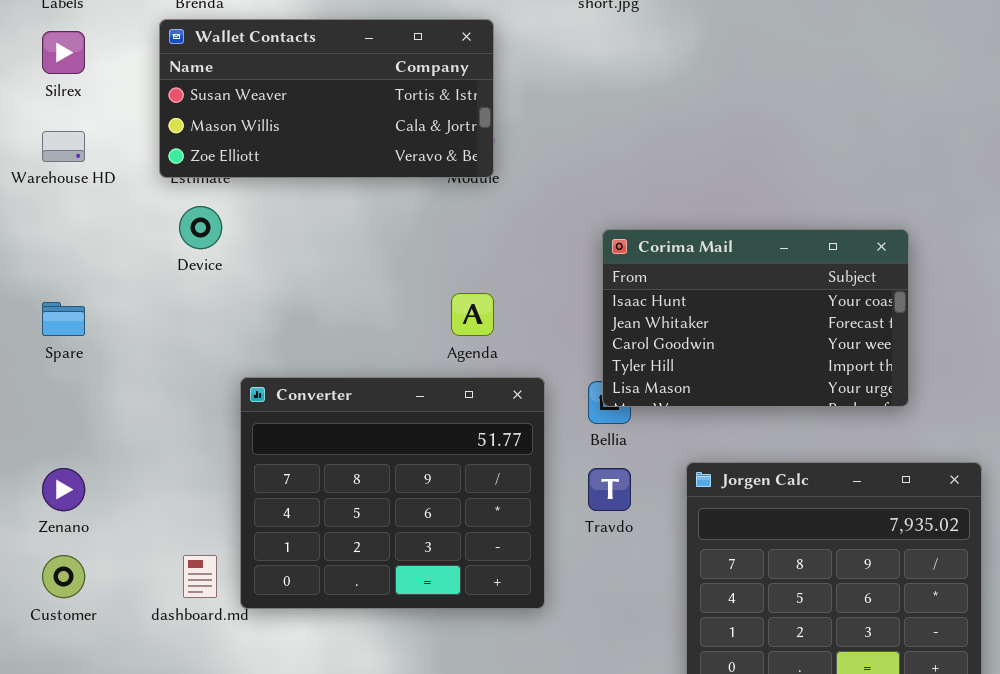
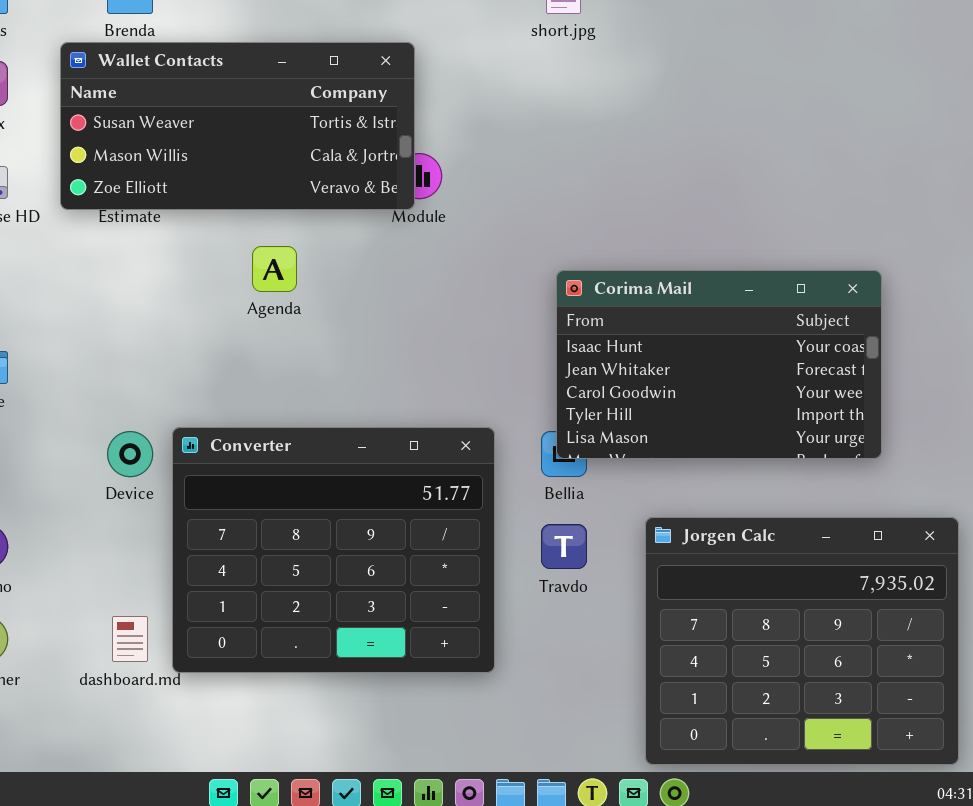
Wallet Contacts: [159,19,494,178] -> [60,42,415,210], moved
Device: [179,206,222,249] -> [107,431,153,477], moved
Agenda: [451,293,494,336] -> [252,246,297,292], moved

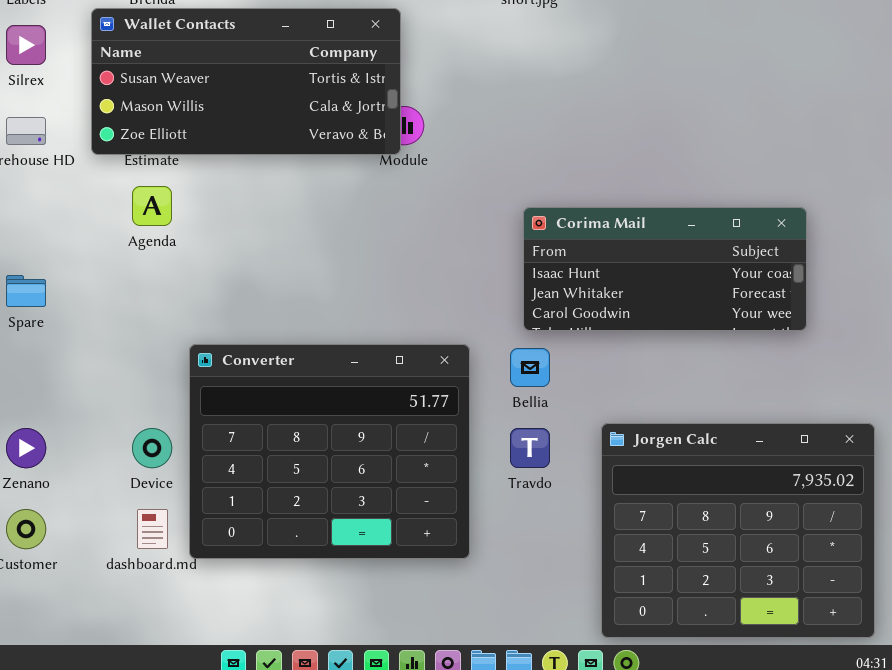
Agenda: [252,246,297,292] -> [132,186,172,226], moved
Corima Mail: [556,270,882,459] -> [523,207,807,331], resized
Device: [107,431,153,477] -> [132,428,172,468], moved

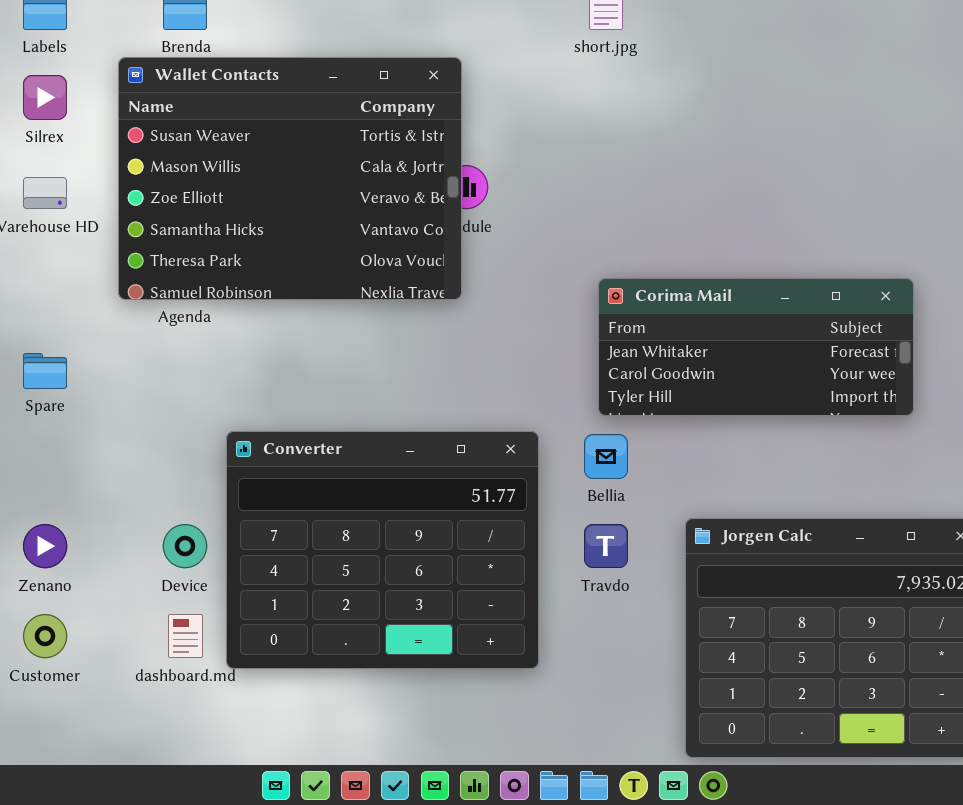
Wallet Contacts: [91,8,401,155] -> [118,57,462,300], resized
Corima Mail: [523,207,807,331] -> [598,278,914,416], scrolled down 1 row

